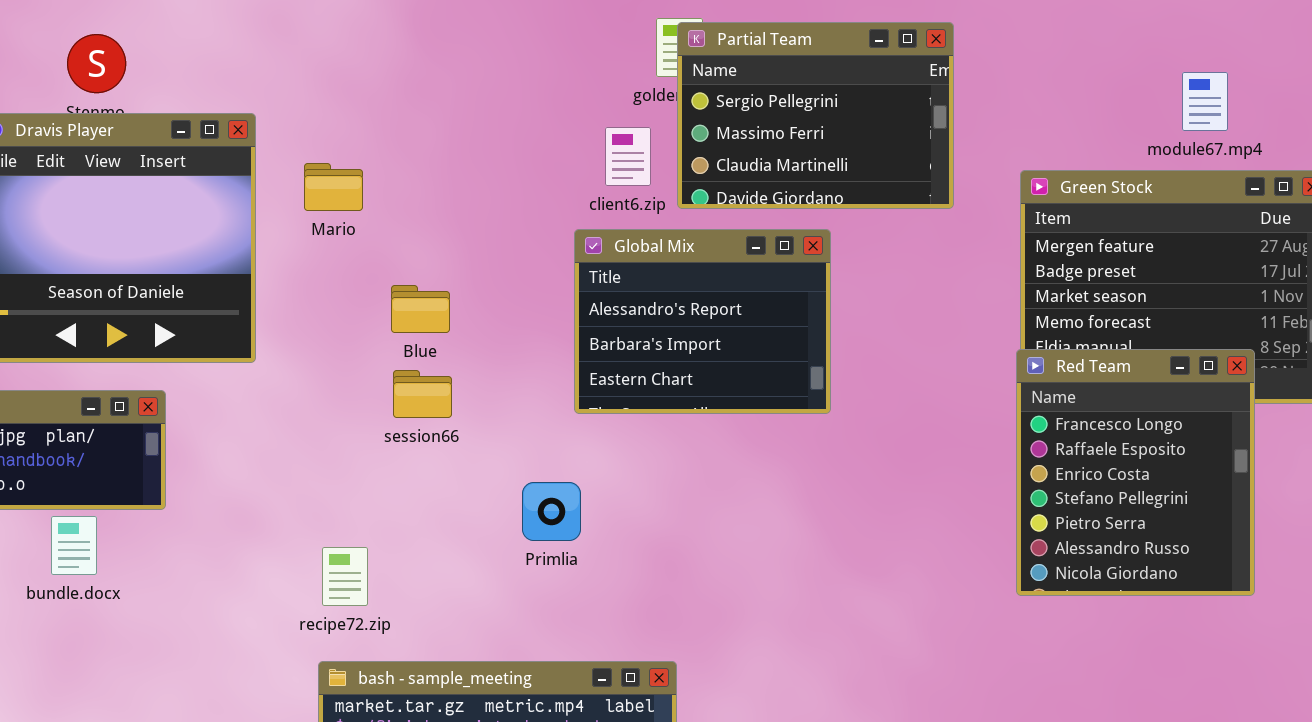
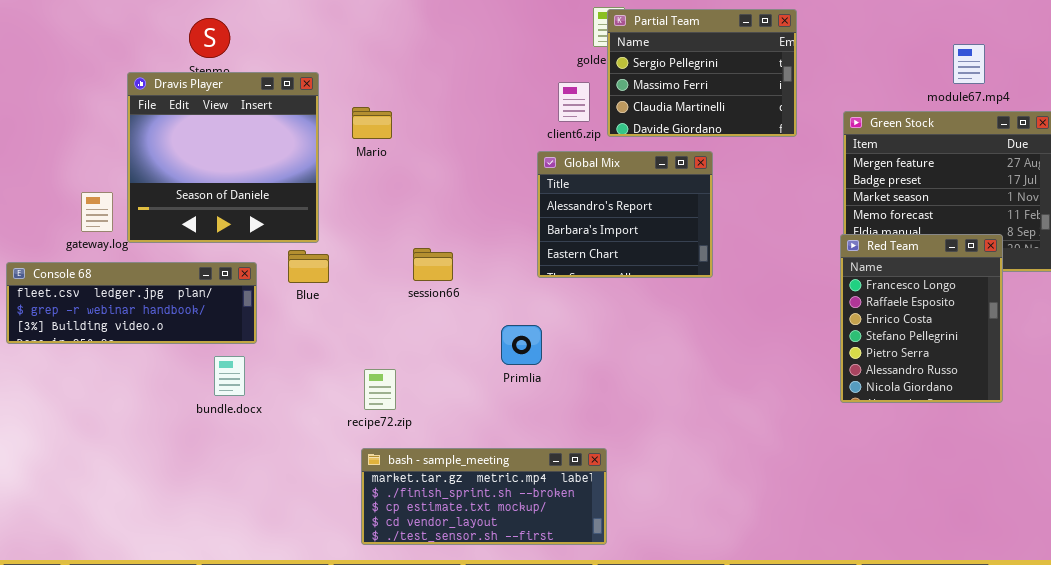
Blue: [391,285,450,333] -> [288,250,329,283], moved
bundle.docx: [51,516,97,575] -> [214,356,245,396], moved

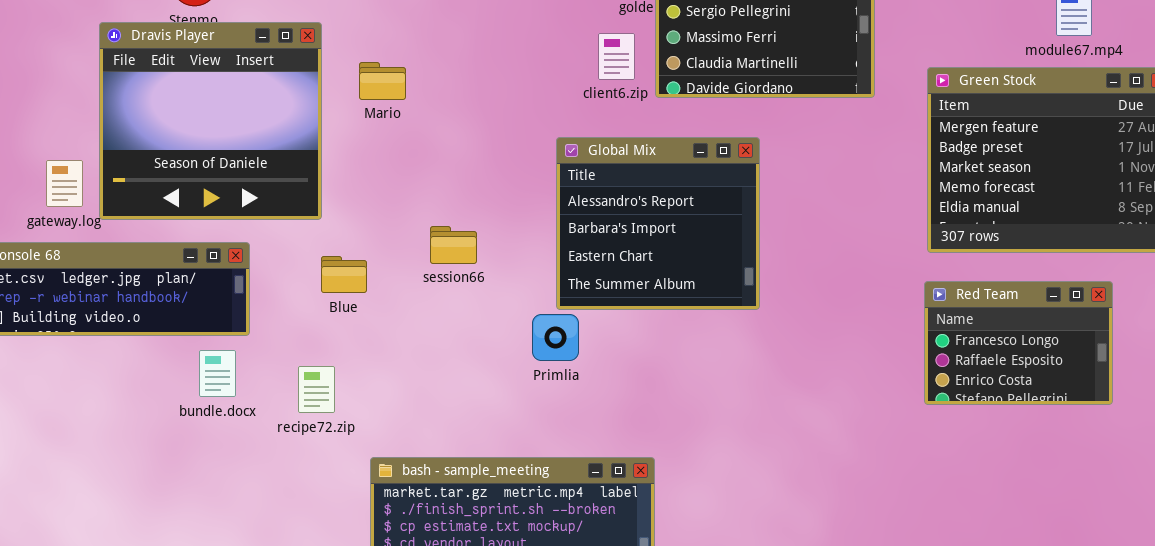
Global Mix: [537,151,713,278] -> [556,137,760,310], moved, resized
Red Team: [840,234,1003,403] -> [924,281,1113,405], resized
Blue: [288,250,329,283] -> [321,256,367,293], moved
recipe72.zip: [364,369,396,410] -> [298,366,335,413], moved

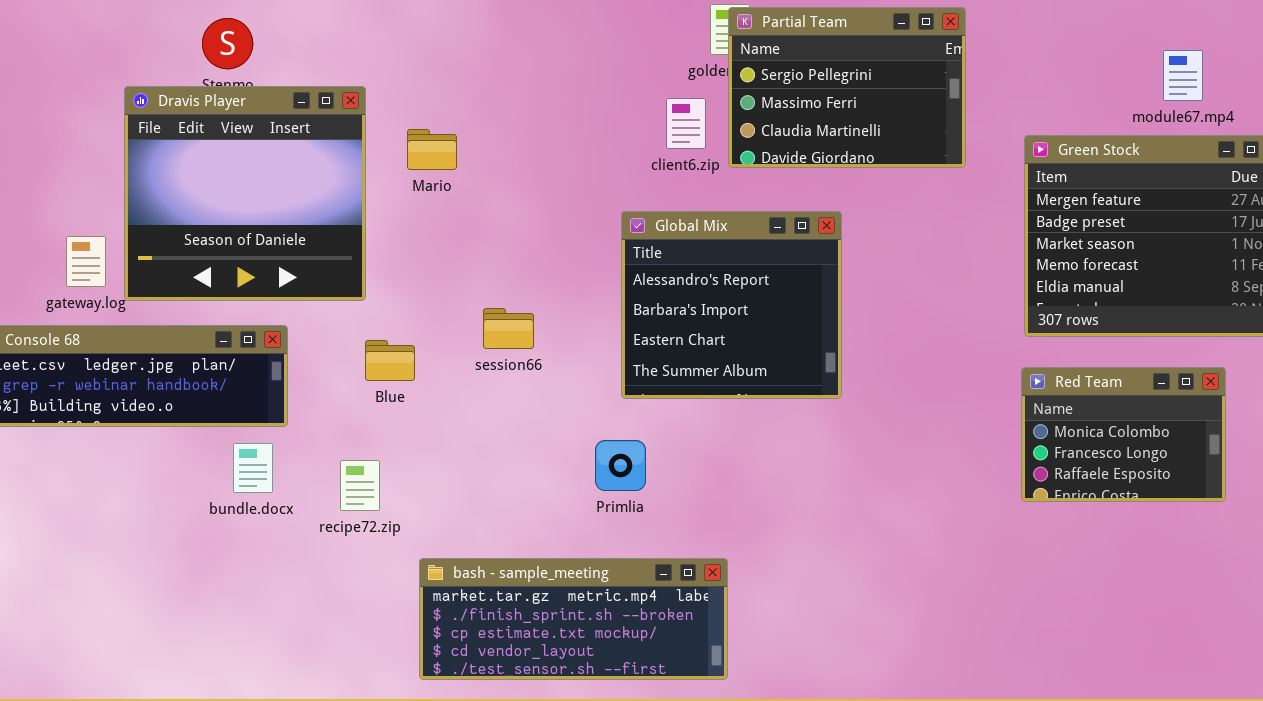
Red Team: [924,281,1113,405] -> [1021,367,1226,502], scrolled up 1 row
Primlia: [532,314,579,361] -> [595,440,646,491], moved

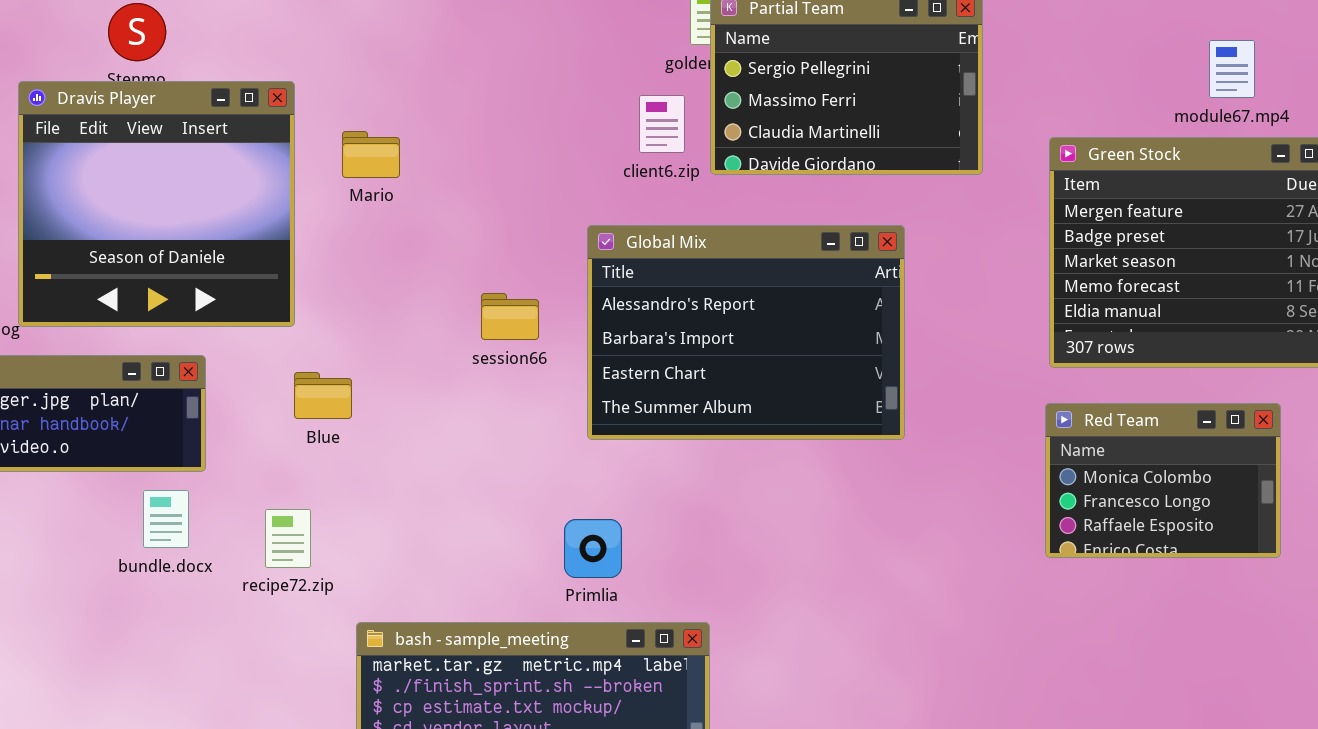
Global Mix: [621,211,842,399] -> [587,225,905,440], resized
session66: [483,308,534,349] -> [481,293,539,340], moved
Primlia: [595,440,646,491] -> [564,519,622,578], moved

